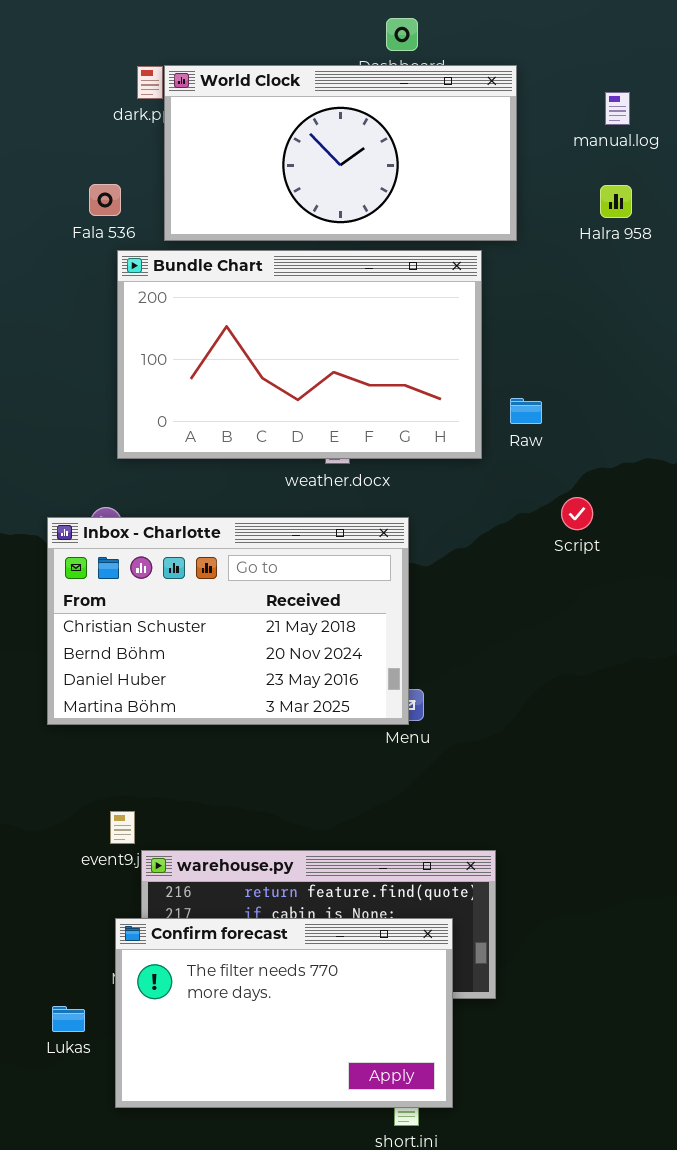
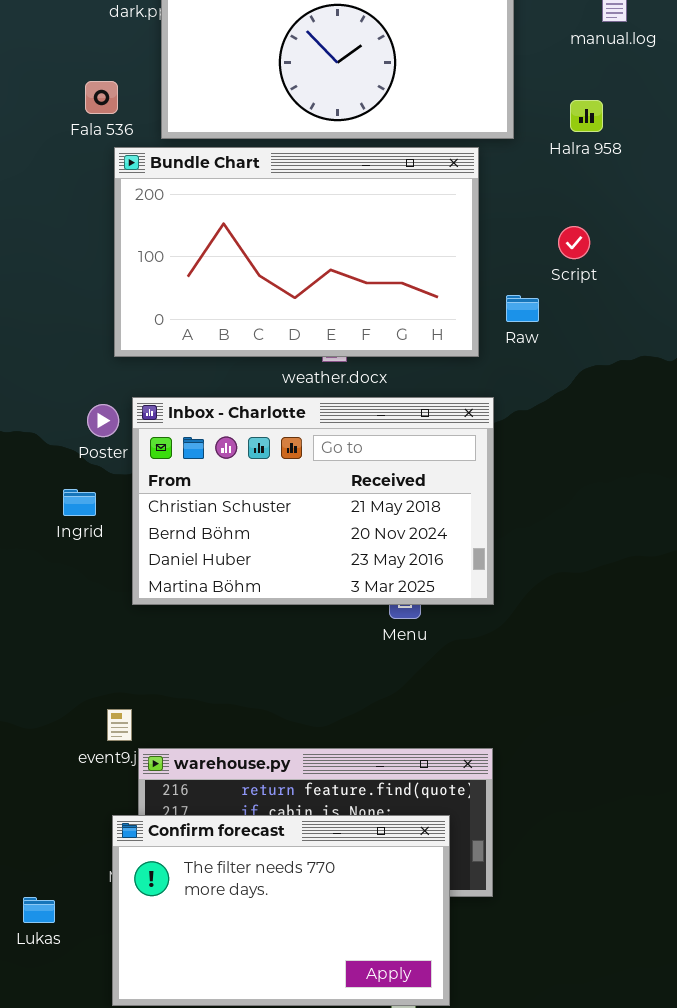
Halra 958: [600,185,632,218] -> [570,100,603,132], moved
Script: [561,497,593,530] -> [558,226,590,259], moved
Inbox - Charlotte: [47,517,409,725] -> [132,397,494,605], moved
Lukas: [52,1006,85,1032] -> [23,897,55,923], moved

